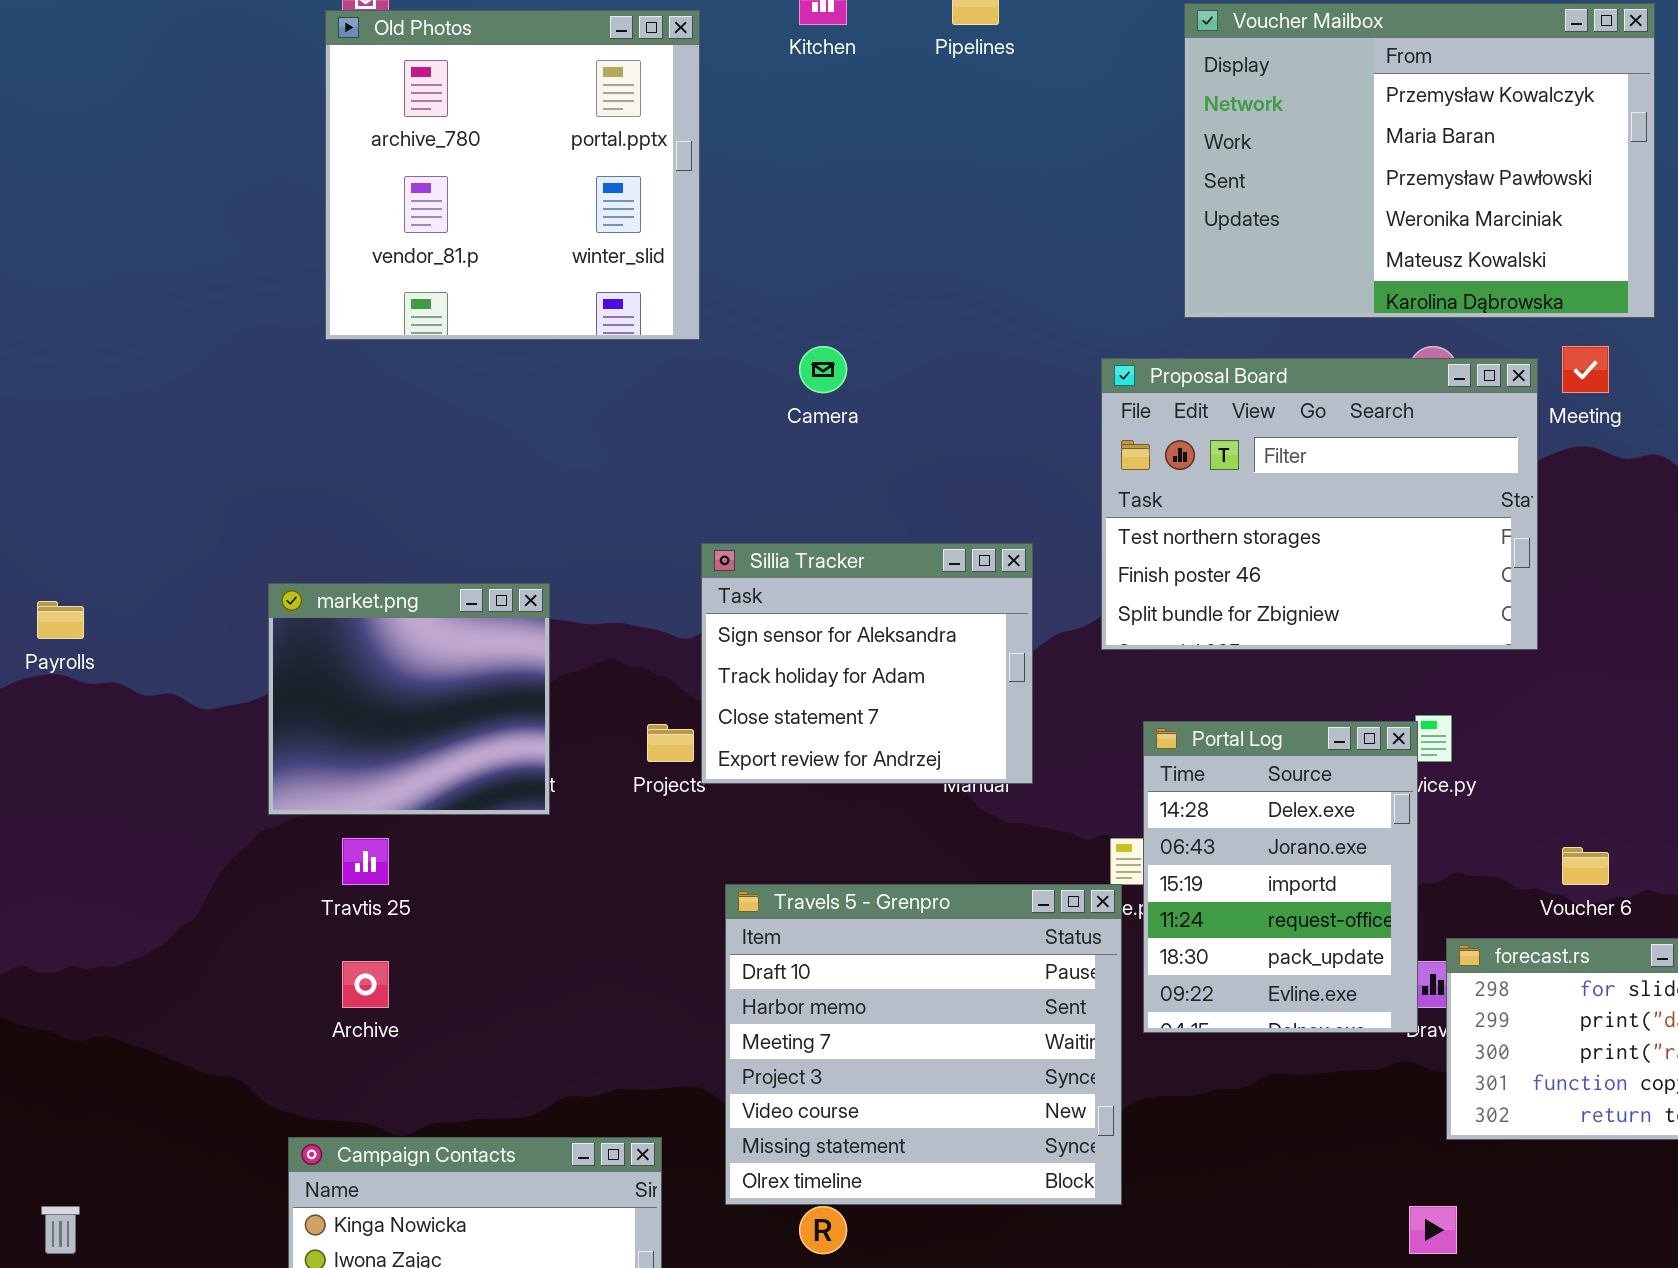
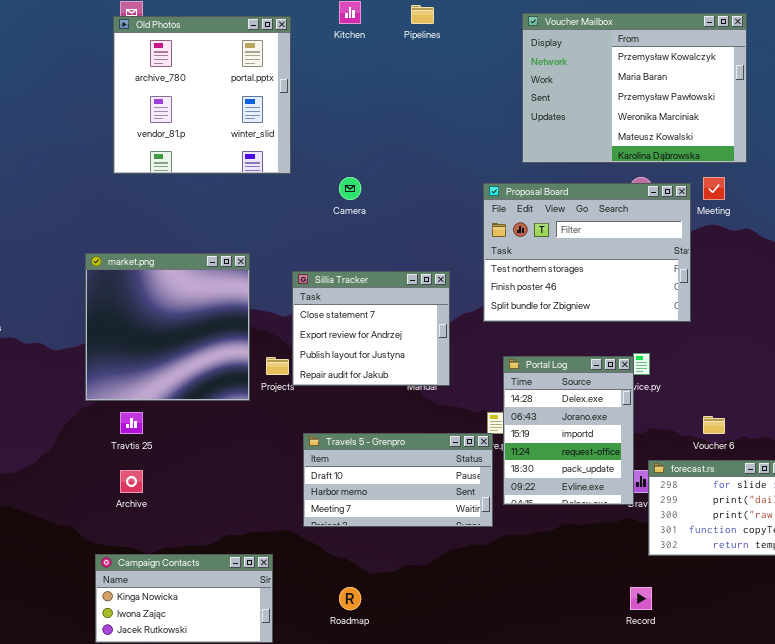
Sillia Tracker: [701,543,1033,784] -> [292,271,450,386], scrolled down 2 rows
market.png: [268,583,550,815] -> [85,253,250,401], resized
Travels 5 - Grenpro: [725,884,1122,1205] -> [303,433,493,527], resized

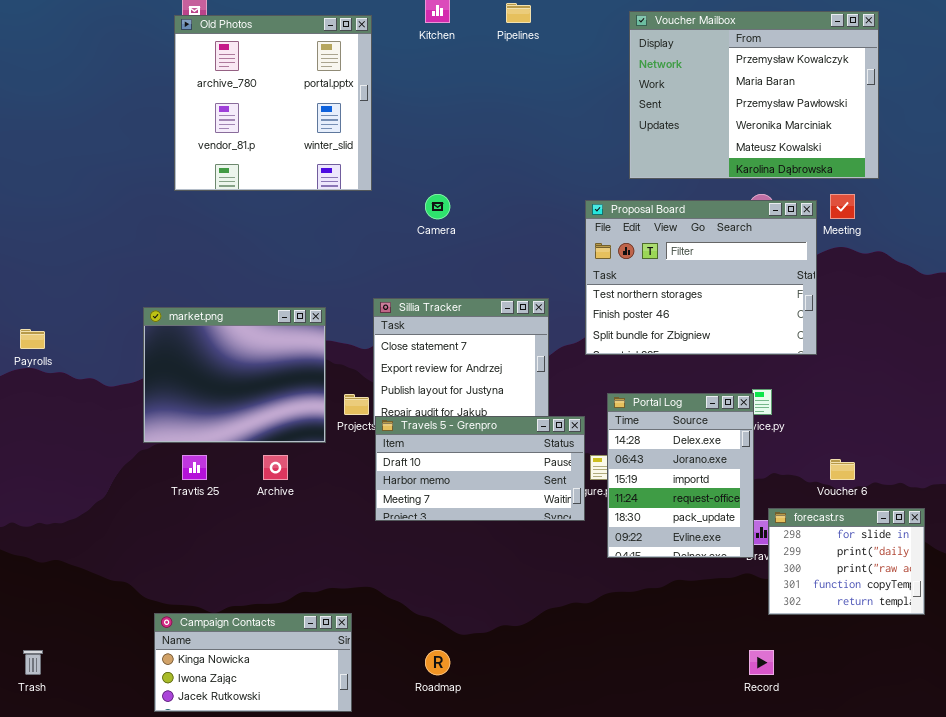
market.png: [85,253,250,401] -> [143,307,326,443], resized
Travels 5 - Grenpro: [303,433,493,527] -> [375,416,585,521], moved
Archive: [120,470,143,493] -> [263,455,288,480], moved

